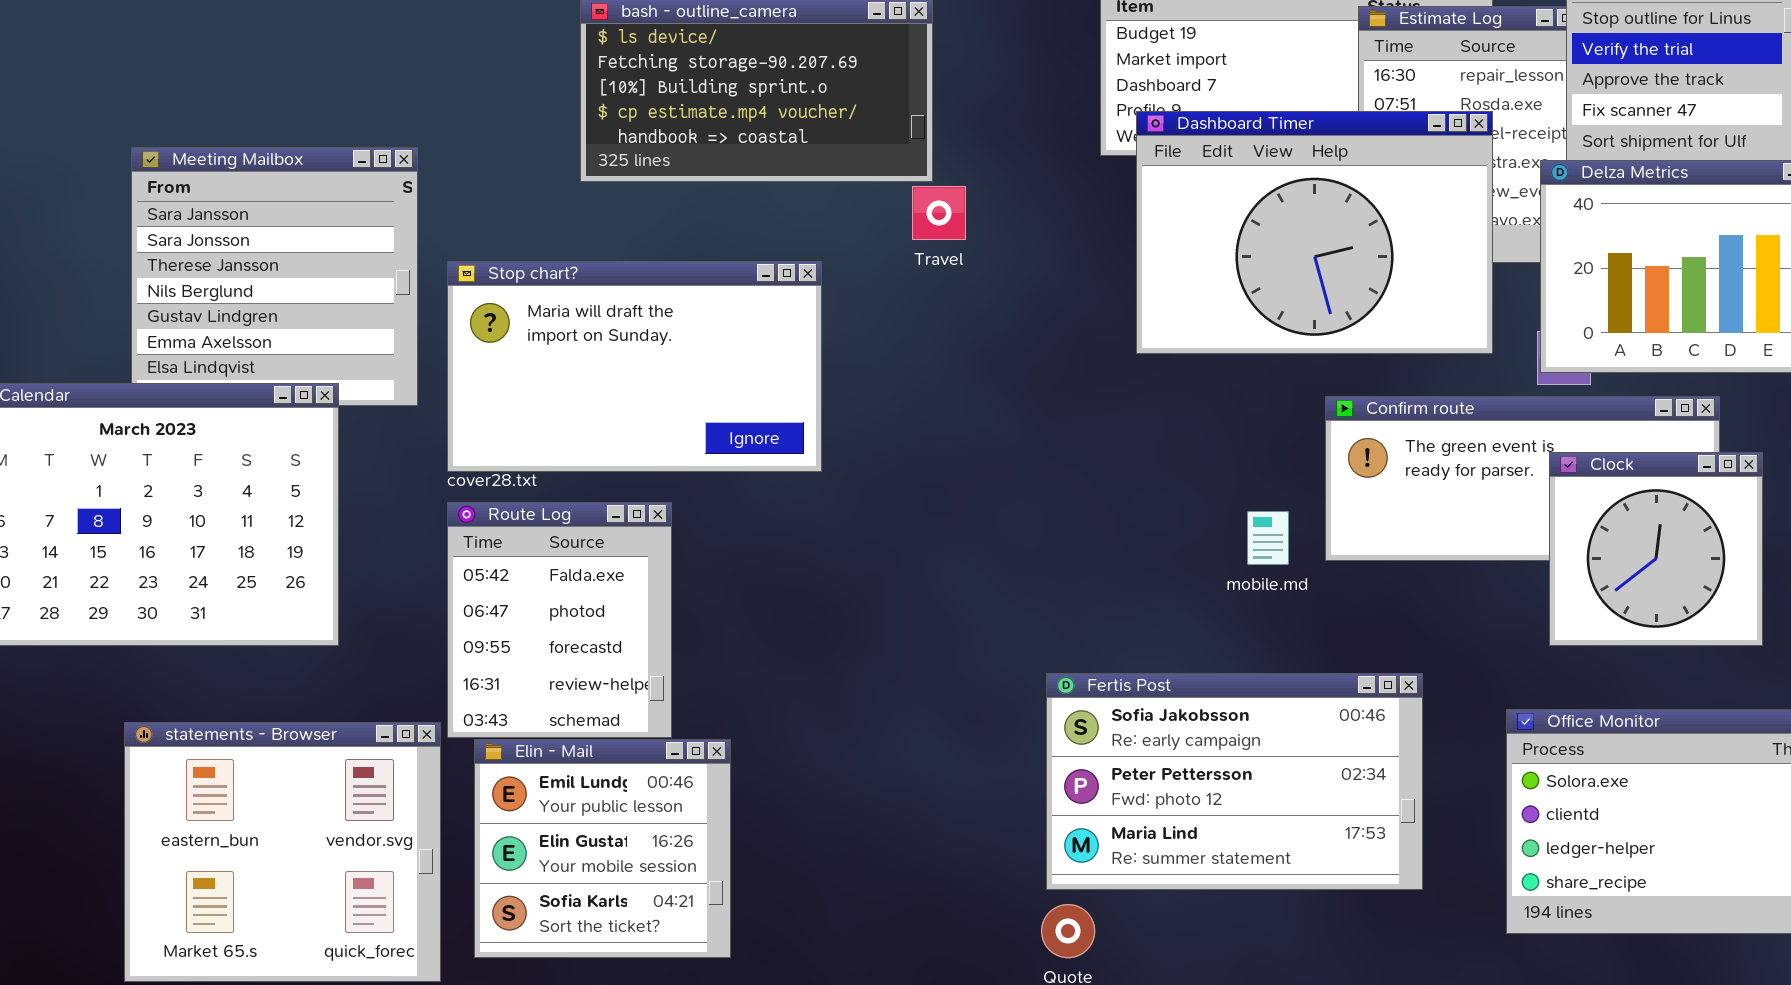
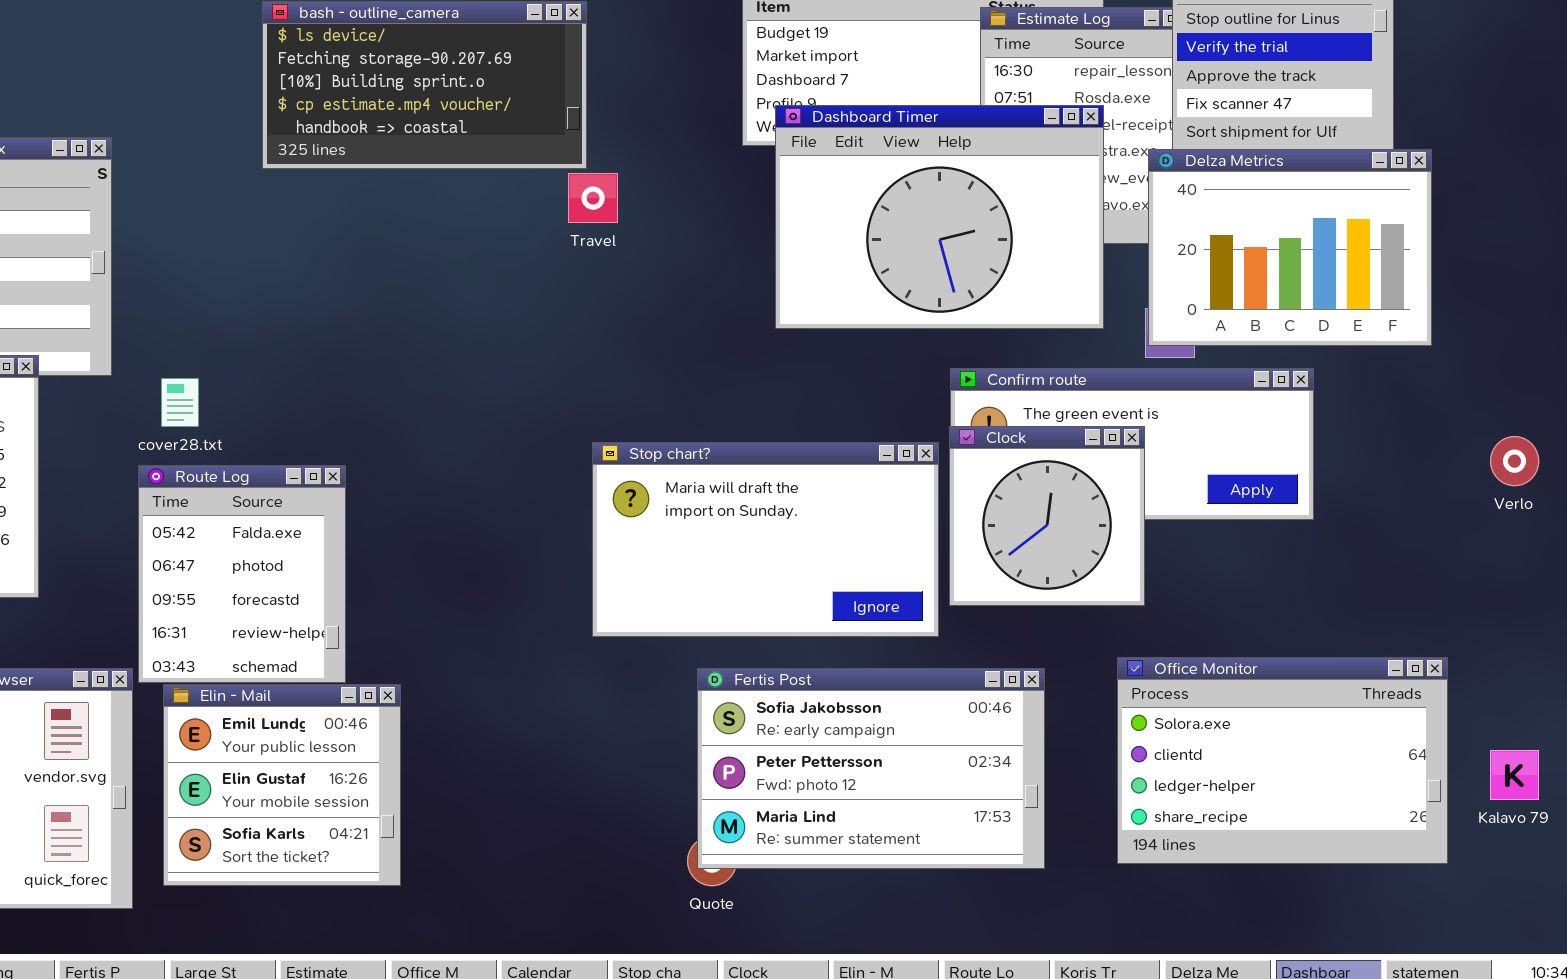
Stop chart?: [447,261,822,472] -> [592,442,939,637], moved
Clock: [1549,452,1763,646] -> [949,426,1145,606], moved
Fertis Post: [1046,673,1423,890] -> [697,668,1045,869], moved

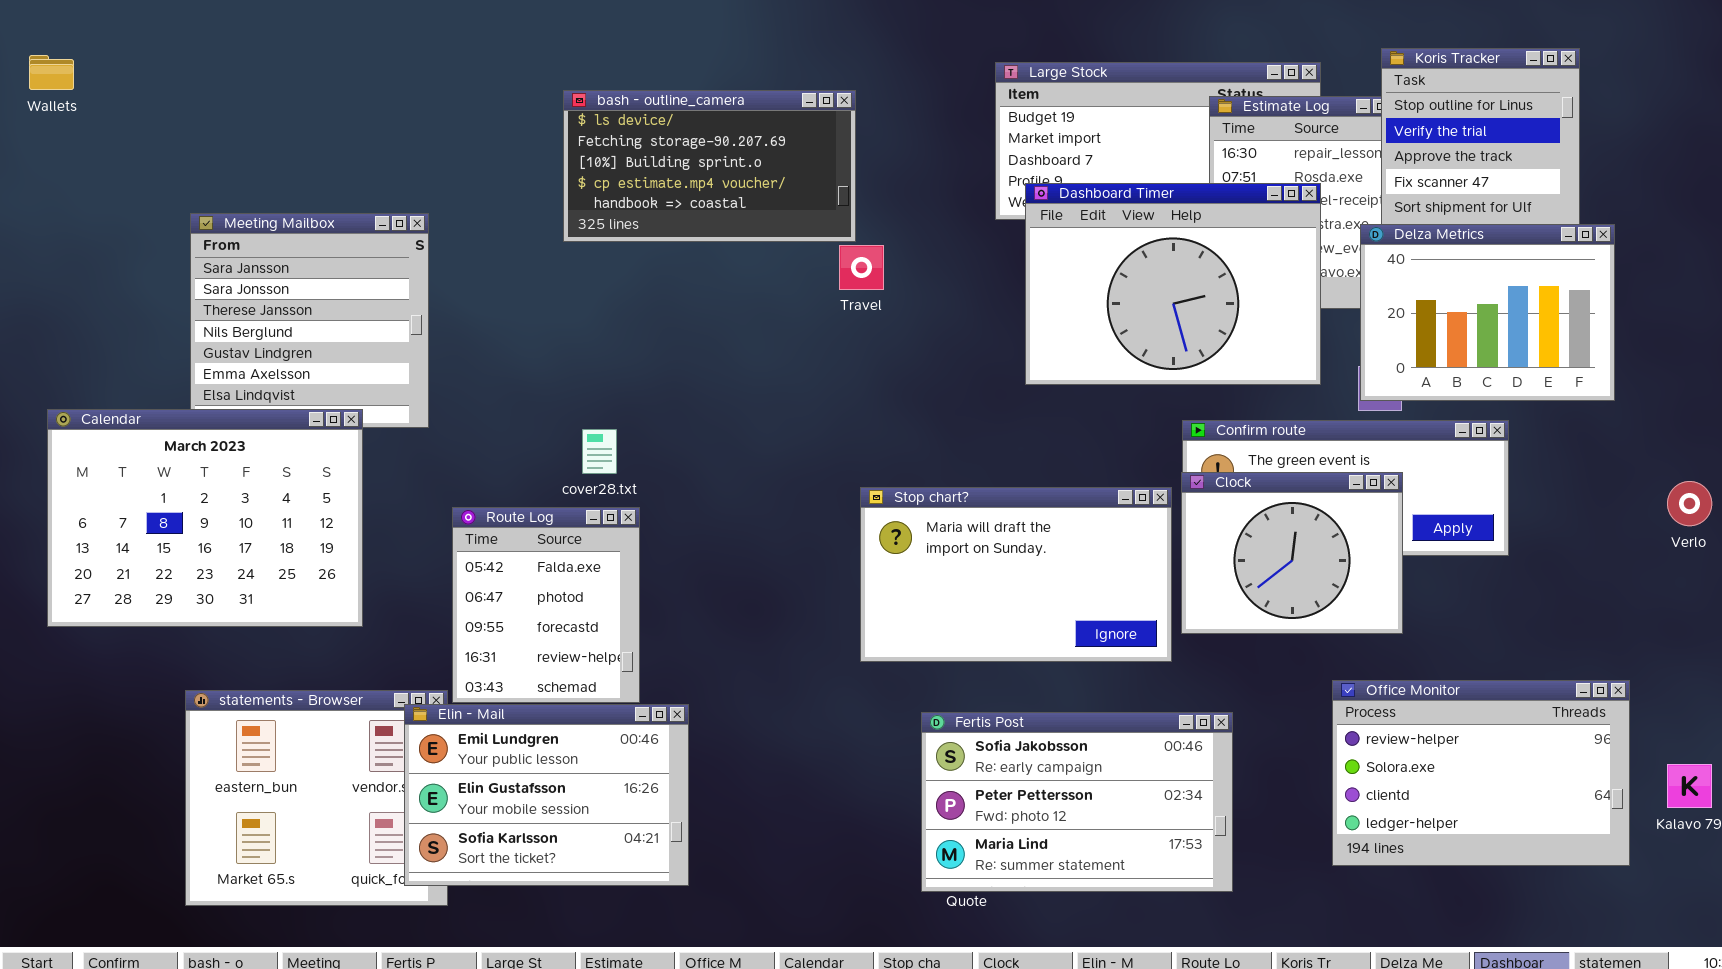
cover28.txt: [161,378,199,427] -> [582,429,617,474], moved
Clock: [949,426,1145,606] -> [1181,472,1403,634], resized
Office Monitor: [1117,657,1448,864] -> [1332,680,1630,866], scrolled up 1 row
Fertis Post: [697,668,1045,869] -> [921,712,1233,892], moved
Elin - Mail: [163,684,401,886] -> [404,704,689,886], resized

